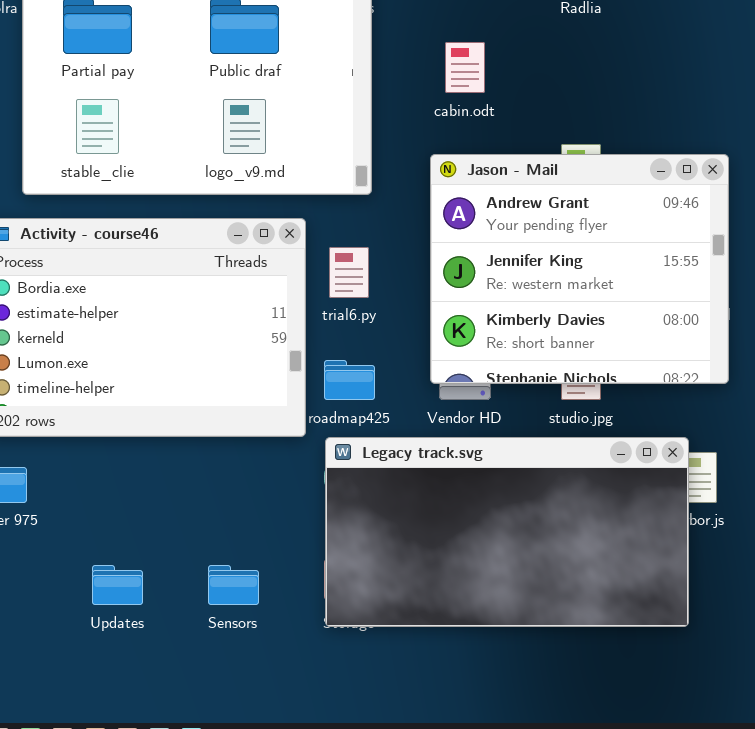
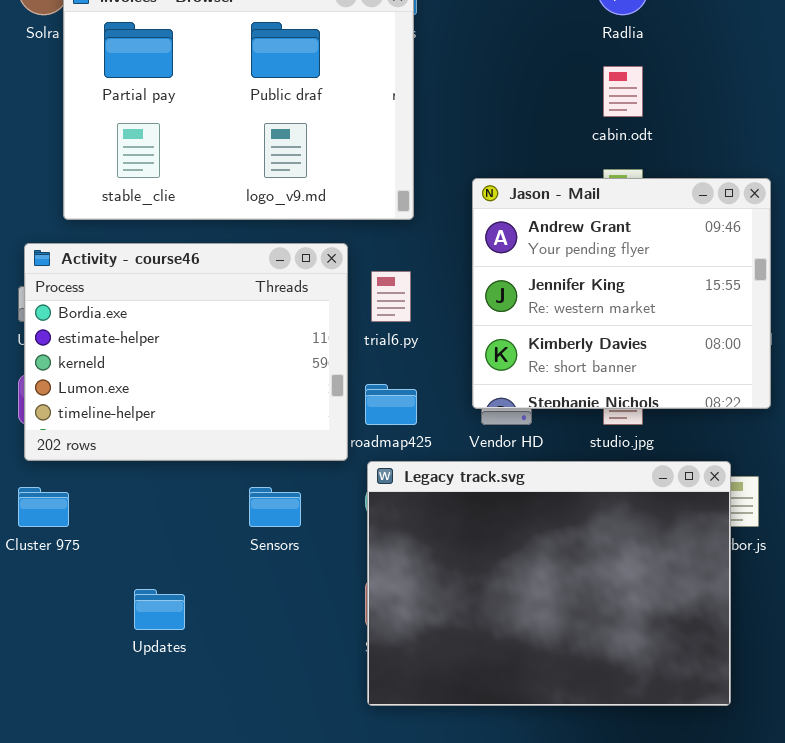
cabin.odt: [445,42,485,93] -> [603,66,643,117], moved
Legacy track.svg: [325,437,689,627] -> [367,461,731,706], resized
Sensors: [208,565,259,605] -> [249,487,301,527], moved

